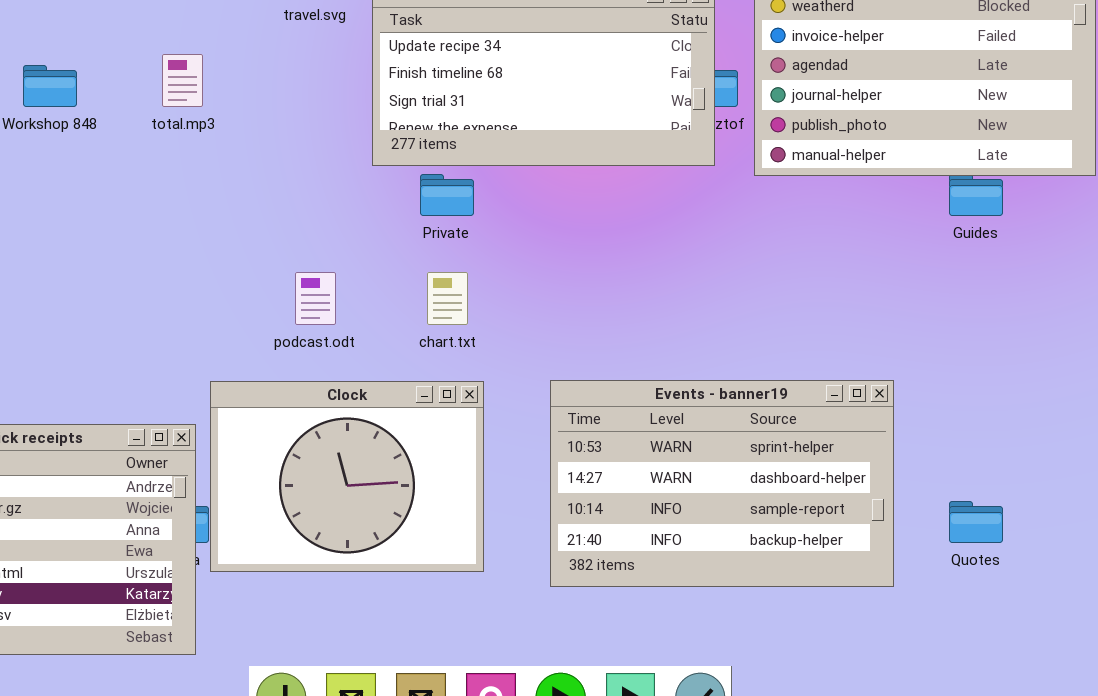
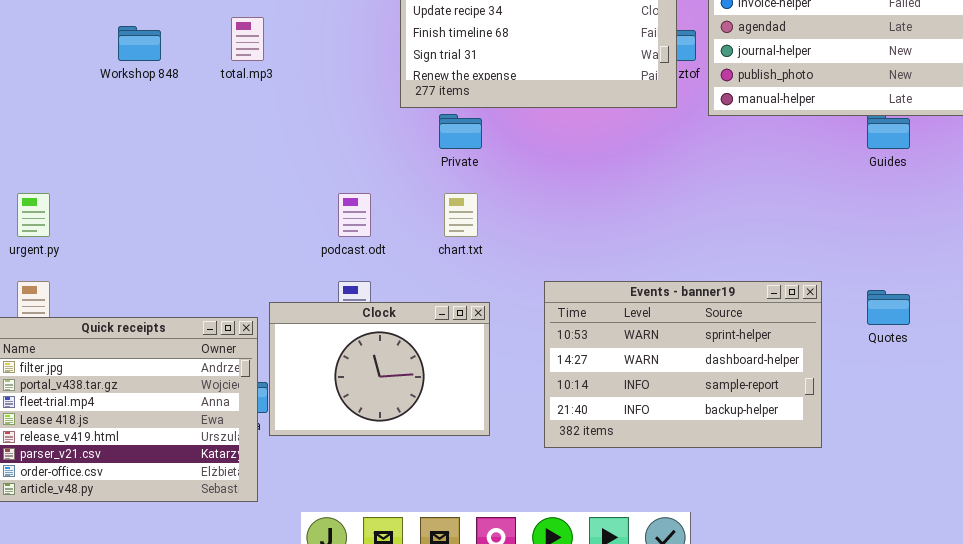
Clock: [210,381,484,572] -> [269,302,490,436], resized
Quotes: [949,501,1003,543] -> [867,290,910,325], moved

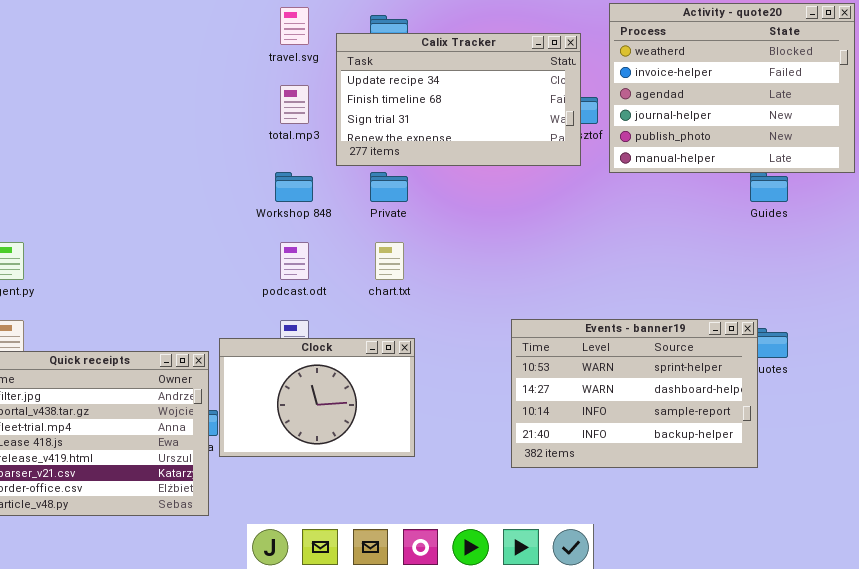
total.mp3: [231,17,264,61] -> [280,85,309,124], moved
Workshop 848: [118,26,161,61] -> [275,172,313,202], moved
Events - banner19: [544,281,822,448] -> [511,319,758,468], moved

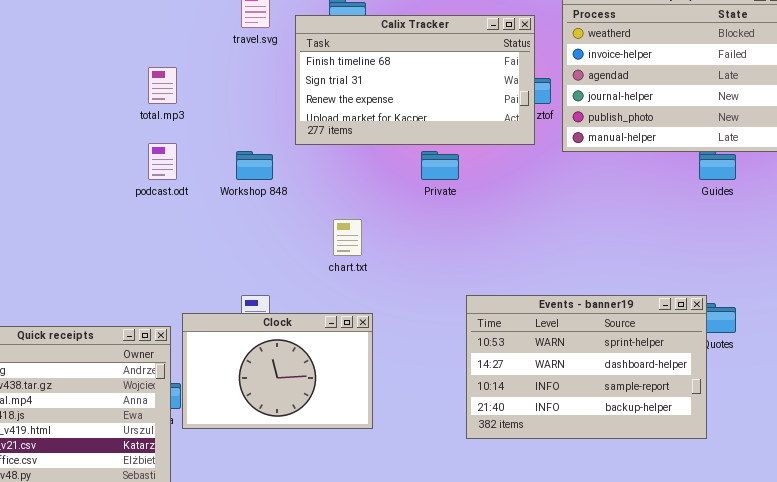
Calix Tracker: [336,33,581,166] -> [295,15,535,145], scrolled down 1 row
total.mp3: [280,85,309,124] -> [148,67,177,104], moved
Private: [370,172,408,202] -> [421,151,459,180], moved
podcast.odt: [280,242,309,280] -> [148,143,177,180], moved

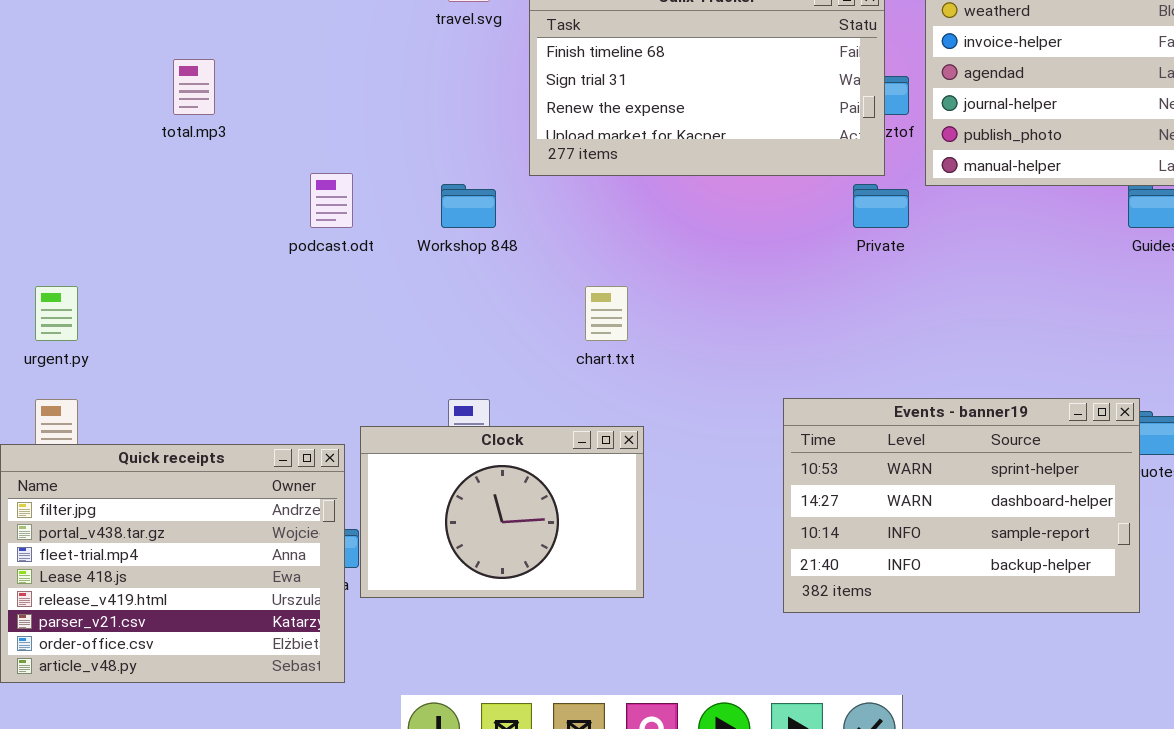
total.mp3: [148,67,177,104] -> [173,59,215,115], moved
Private: [421,151,459,180] -> [853,184,909,228], moved

